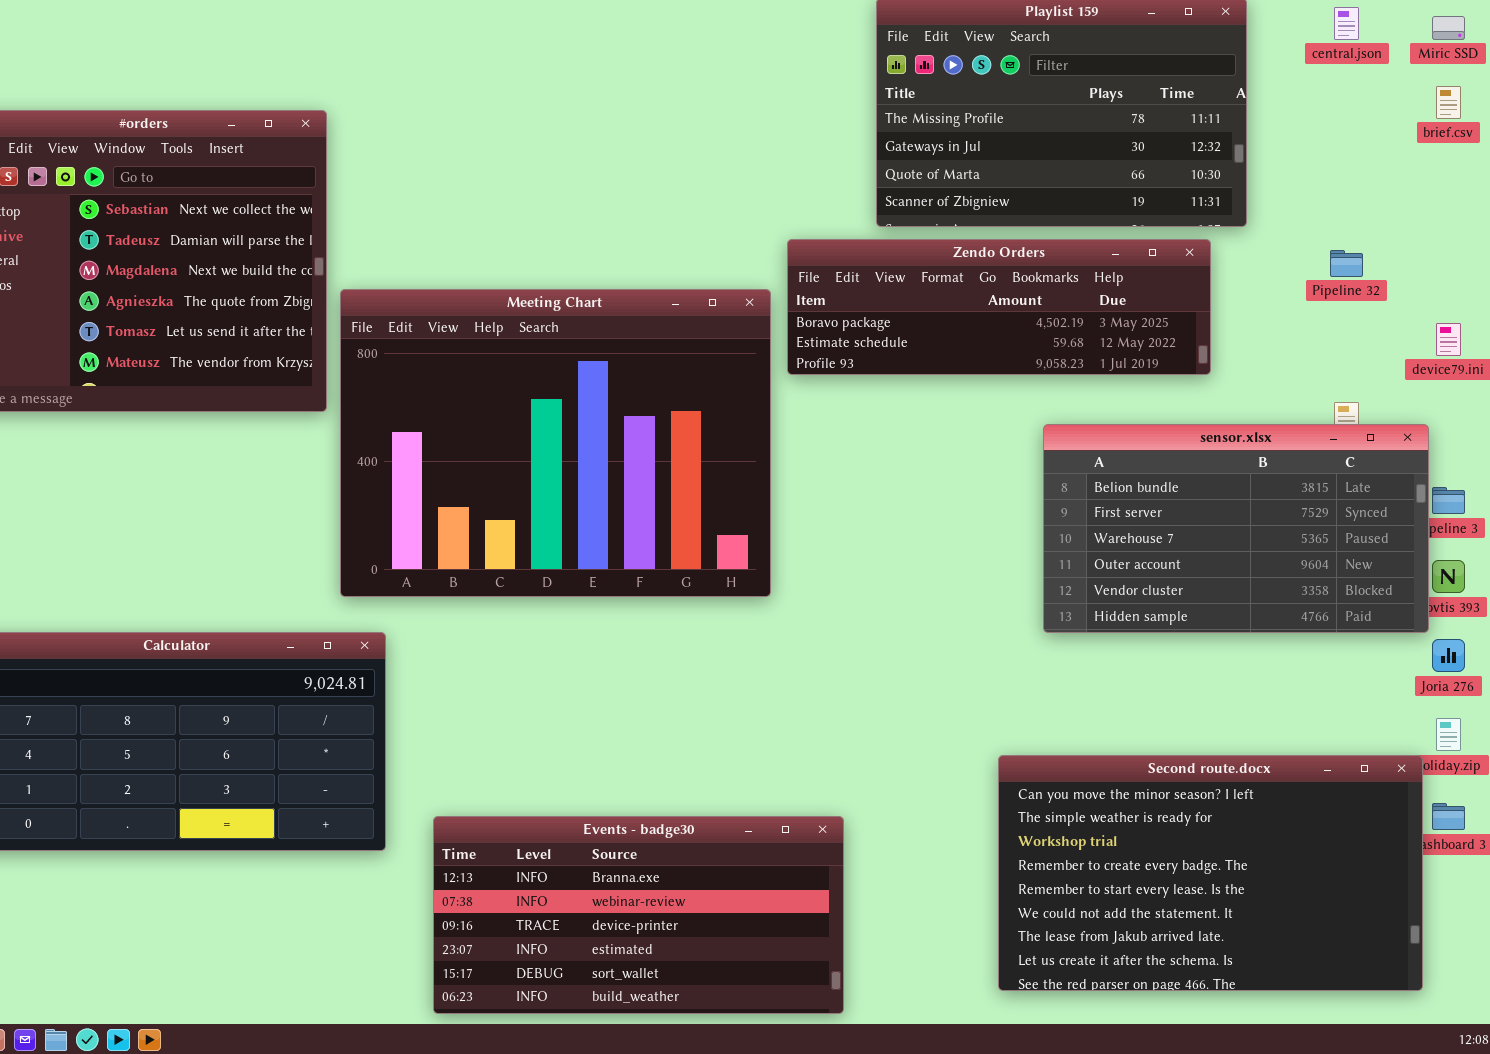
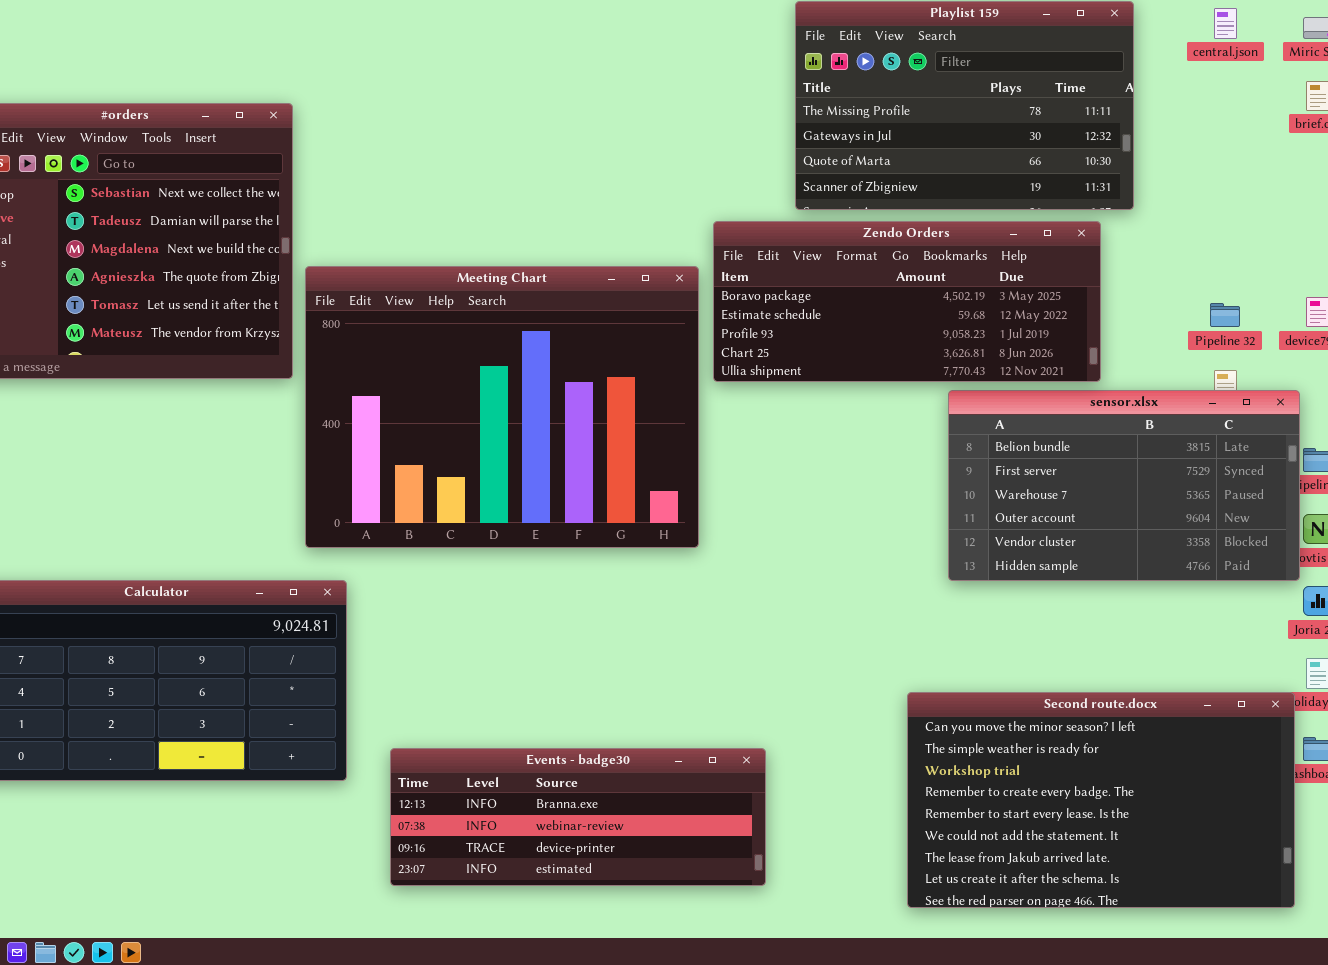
Zendo Orders: [787,239,1211,375] -> [713,221,1101,382], resized
Pipeline 32: [1330,250,1363,277] -> [1210,303,1240,327], moved
Events - badge30: [433,816,844,1014] -> [390,748,766,886], resized

